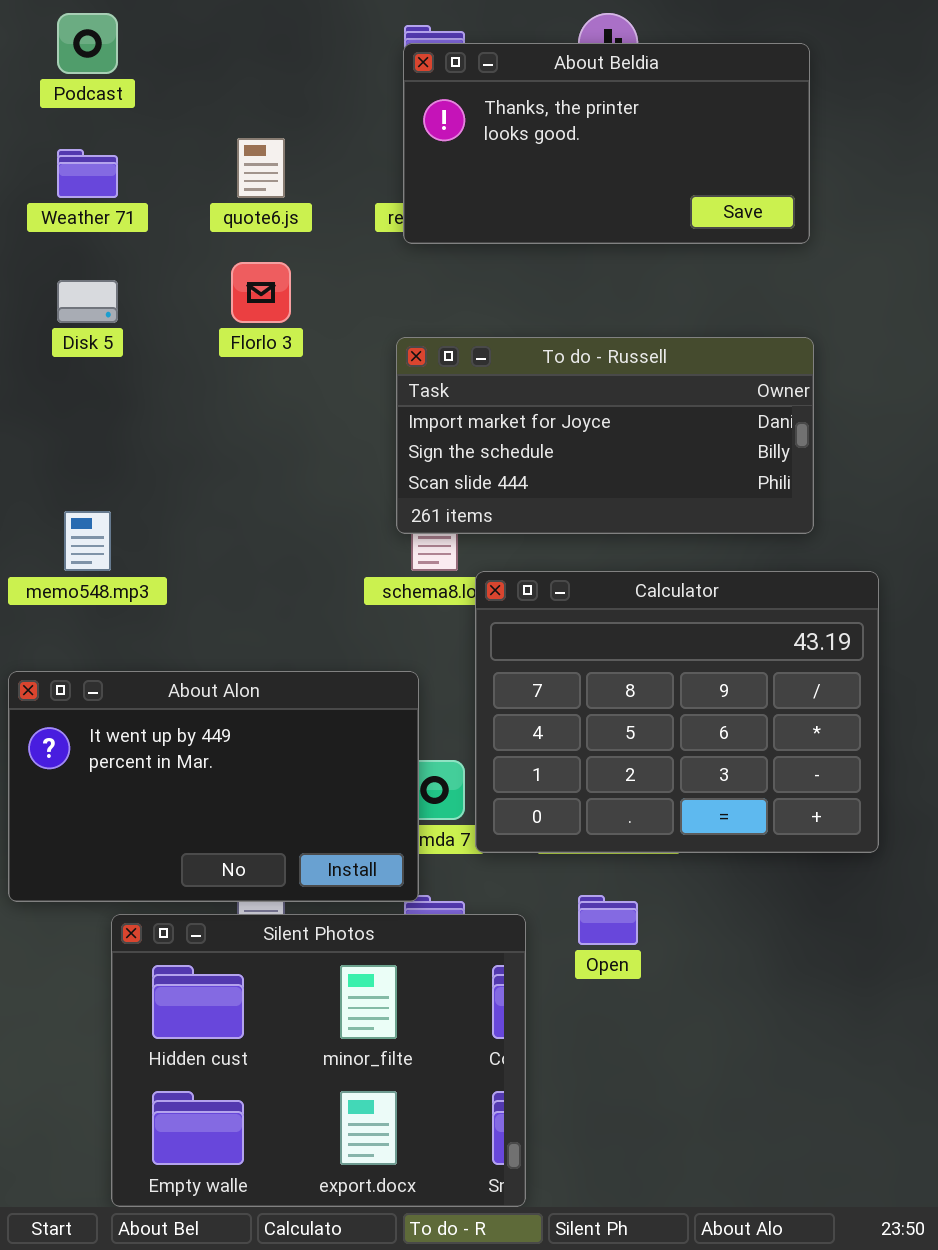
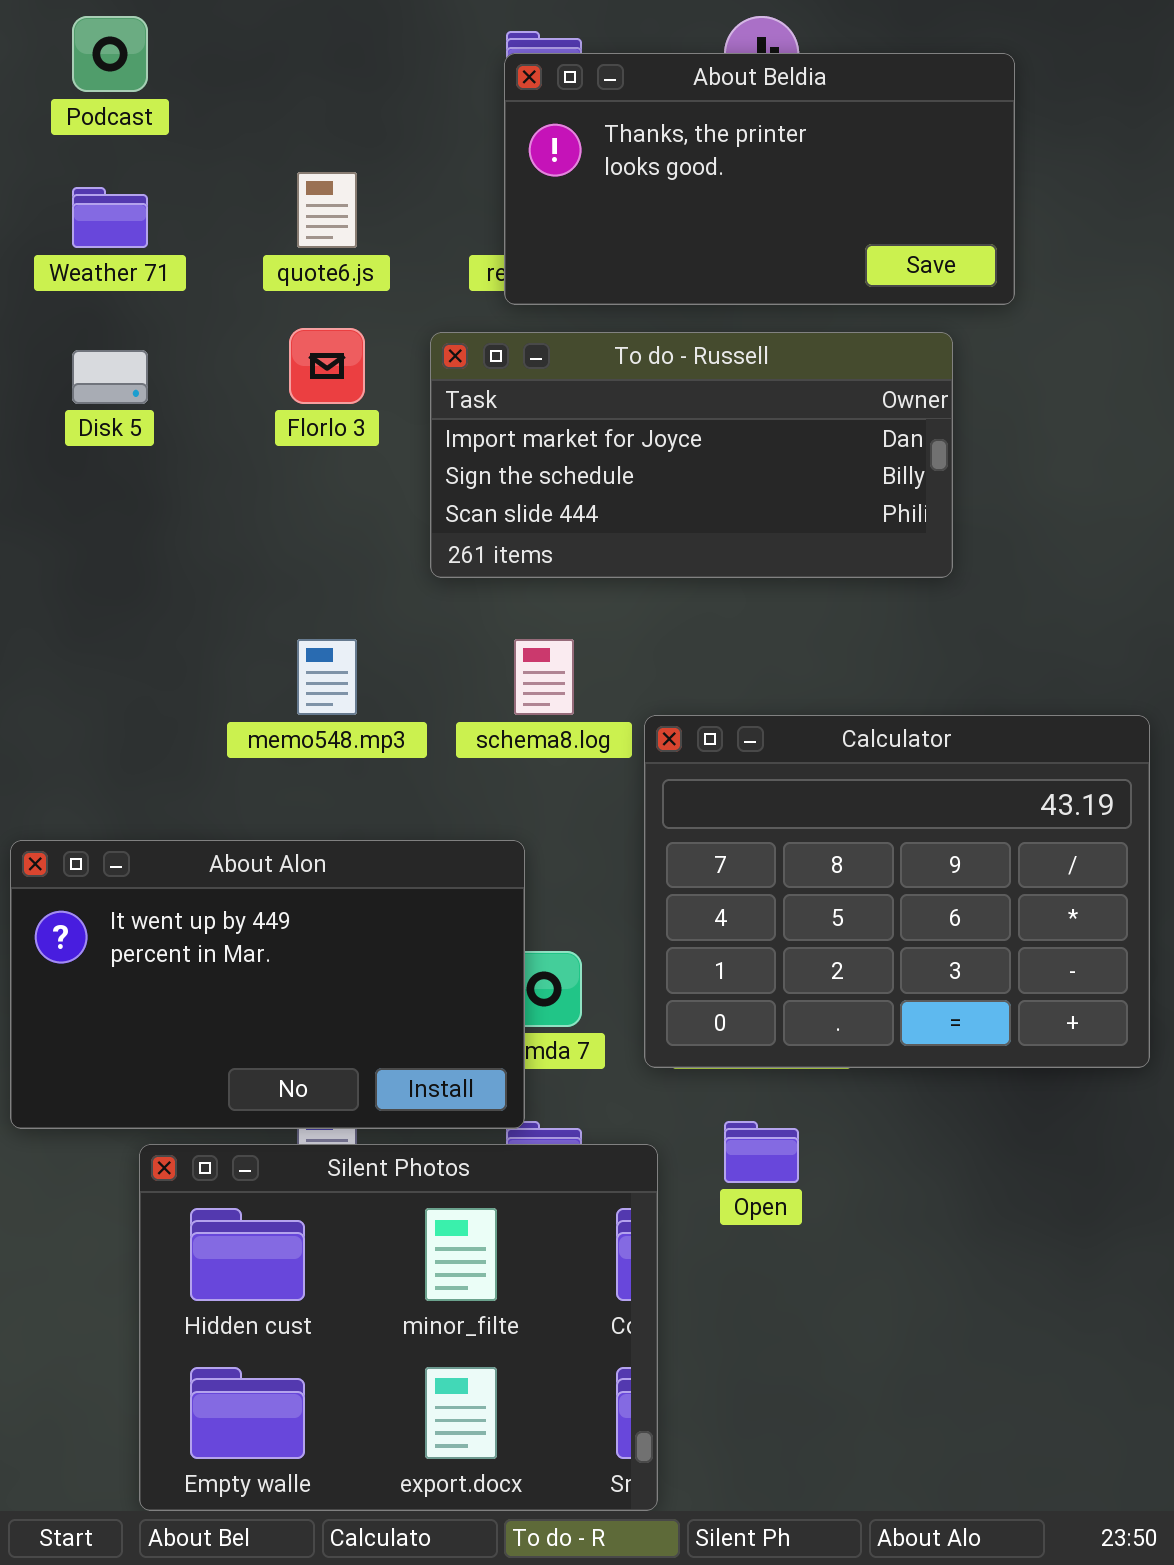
To do - Russell: [396,337,814,534] -> [430,332,953,578], moved
memo548.mp3: [64,511,111,571] -> [297,639,357,715], moved
Calculator: [475,571,879,853] -> [644,715,1150,1068], moved

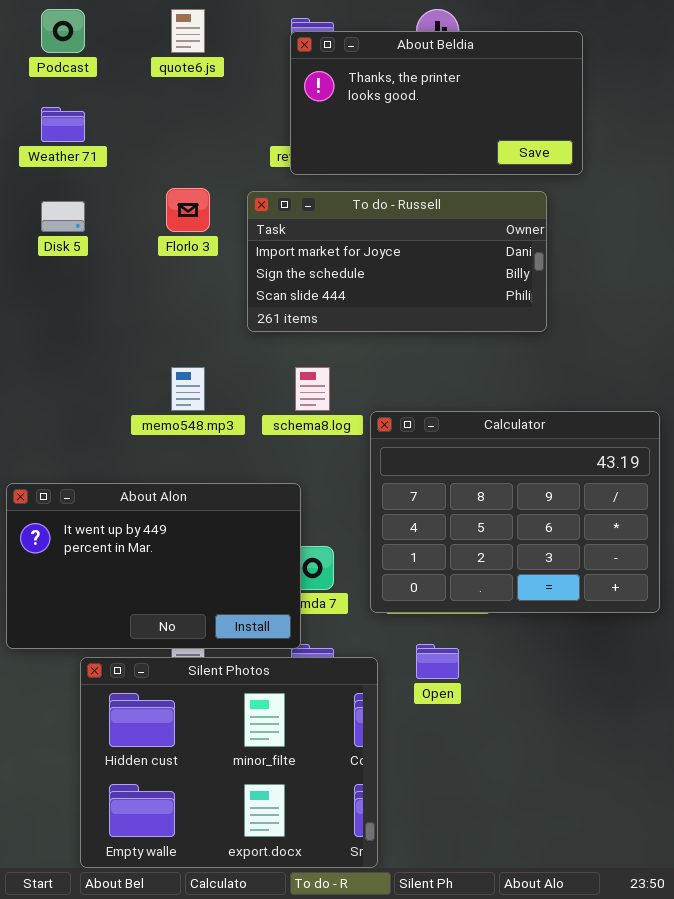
quote6.js: [297,172,357,248] -> [171,9,205,53], moved

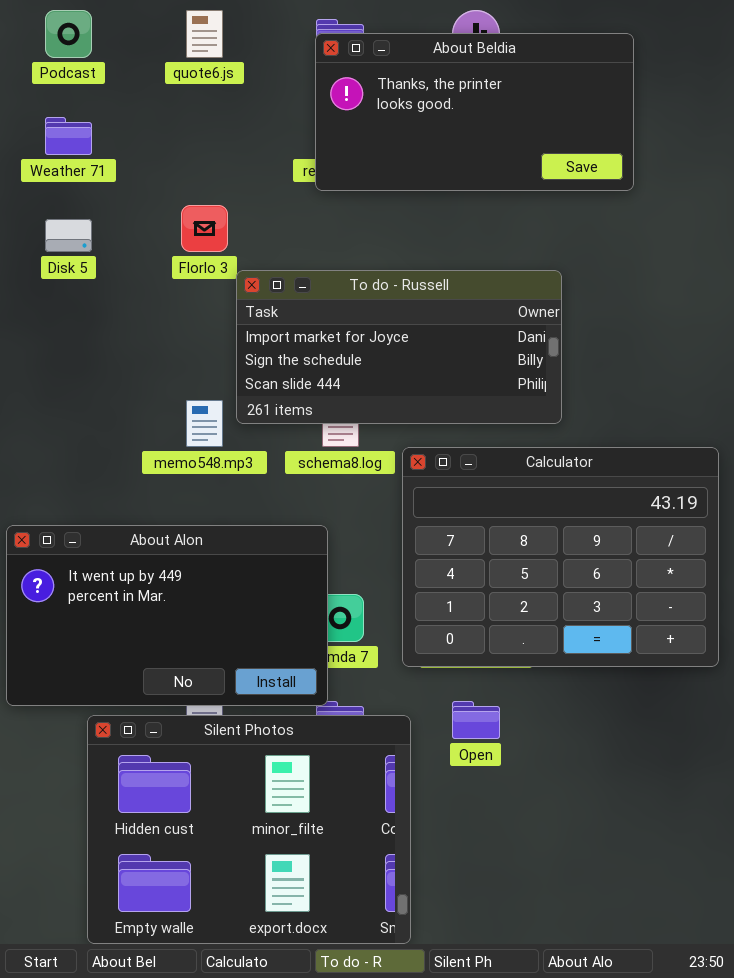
To do - Russell: [247,191,547,332] -> [236,270,562,424], moved

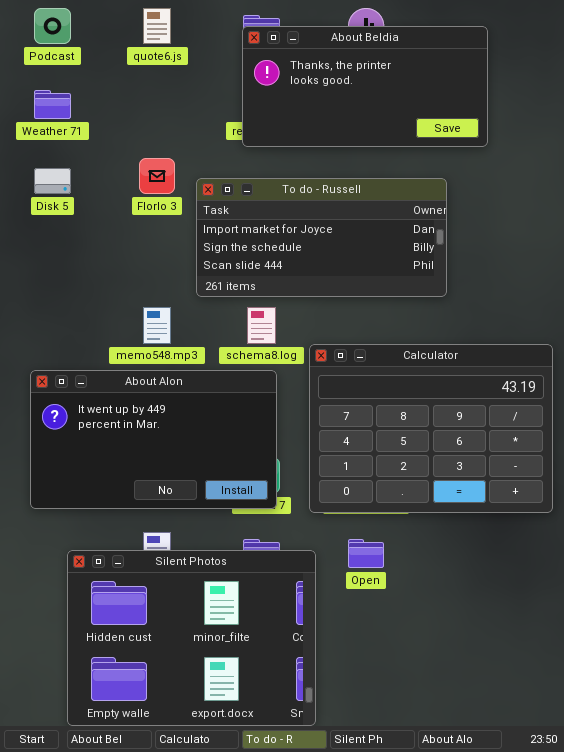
To do - Russell: [236,270,562,424] -> [196,178,447,297], moved
About Alon: [6,525,328,706] -> [30,370,277,509], moved

